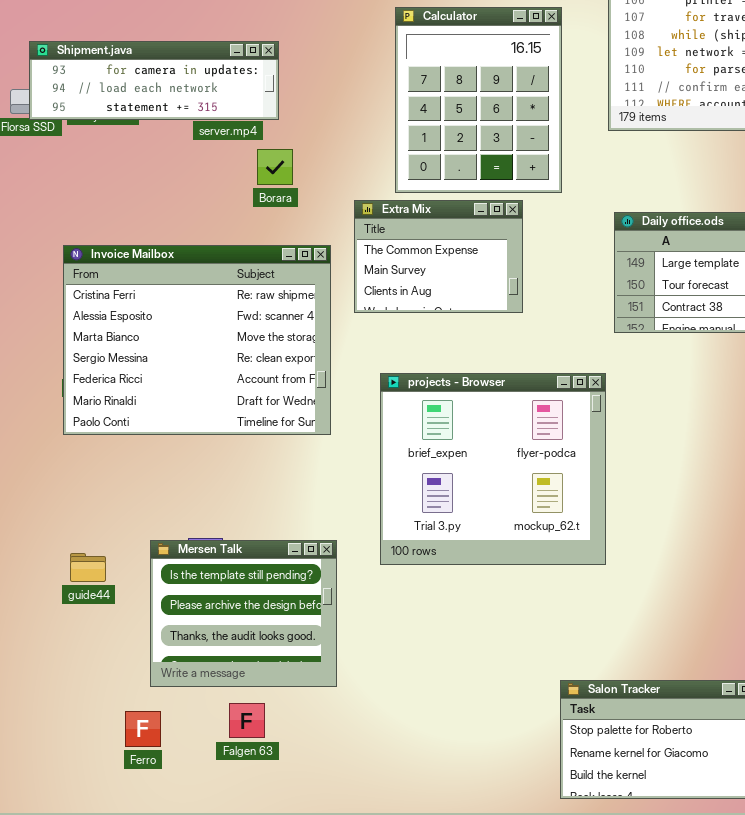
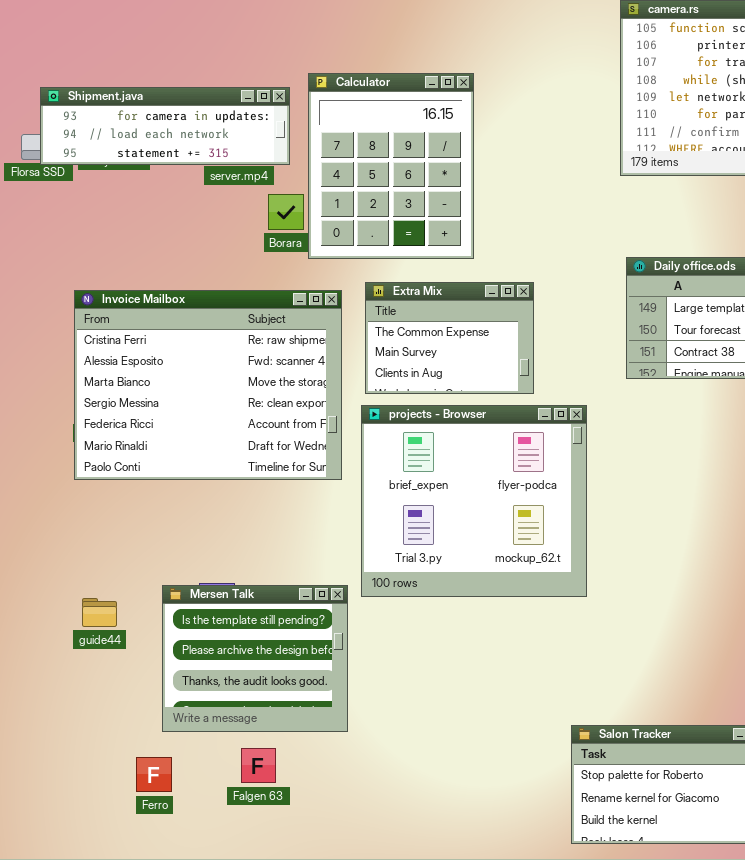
Calculator: [395,7,562,193] -> [308,73,474,259], moved
Extra Mix: [354,200,523,313] -> [365,282,534,394], moved
projects - Browser: [380,373,606,565] -> [361,405,587,597], moved

